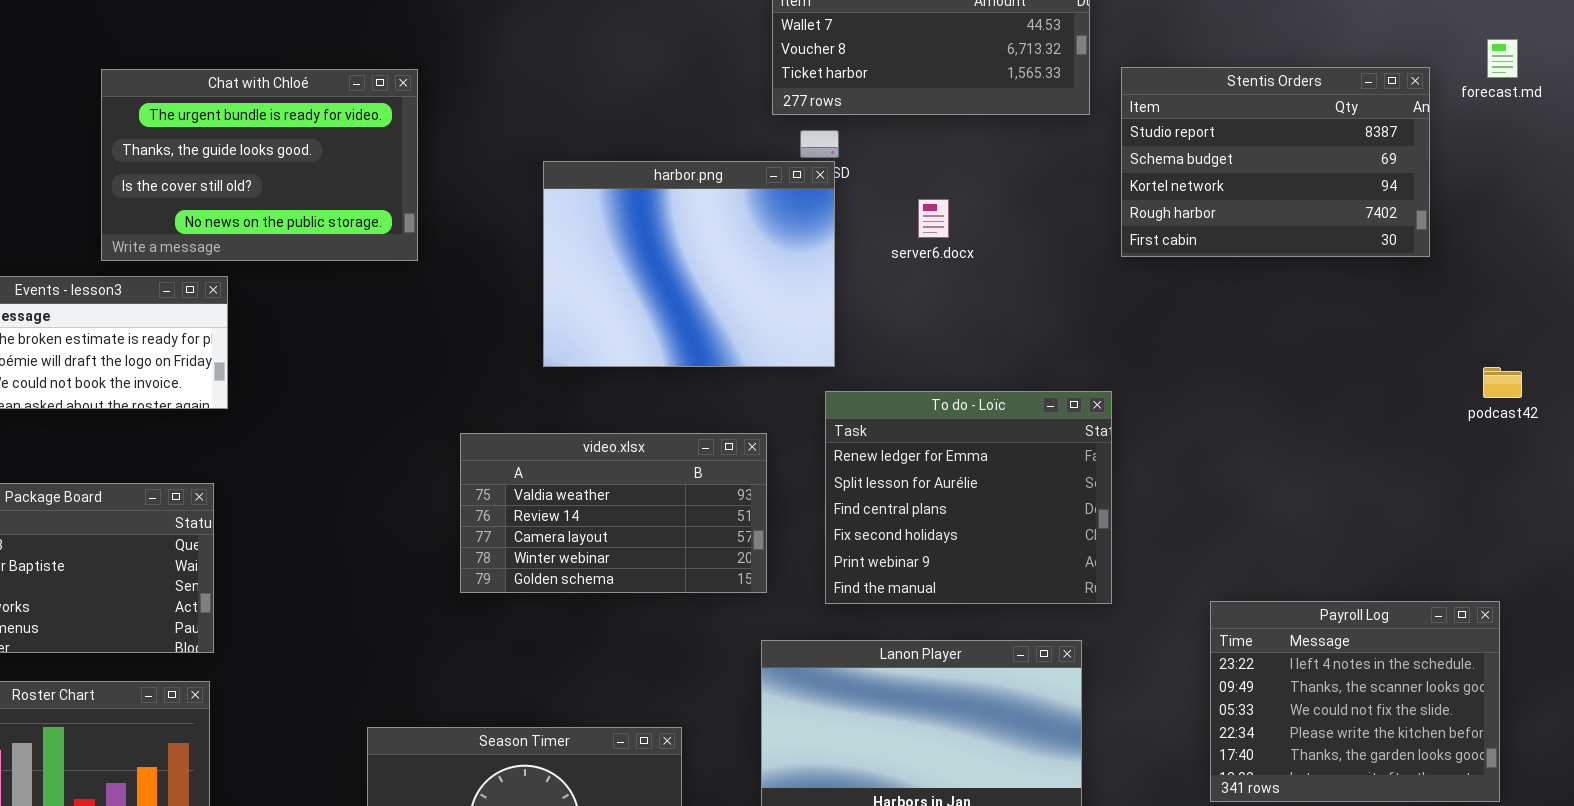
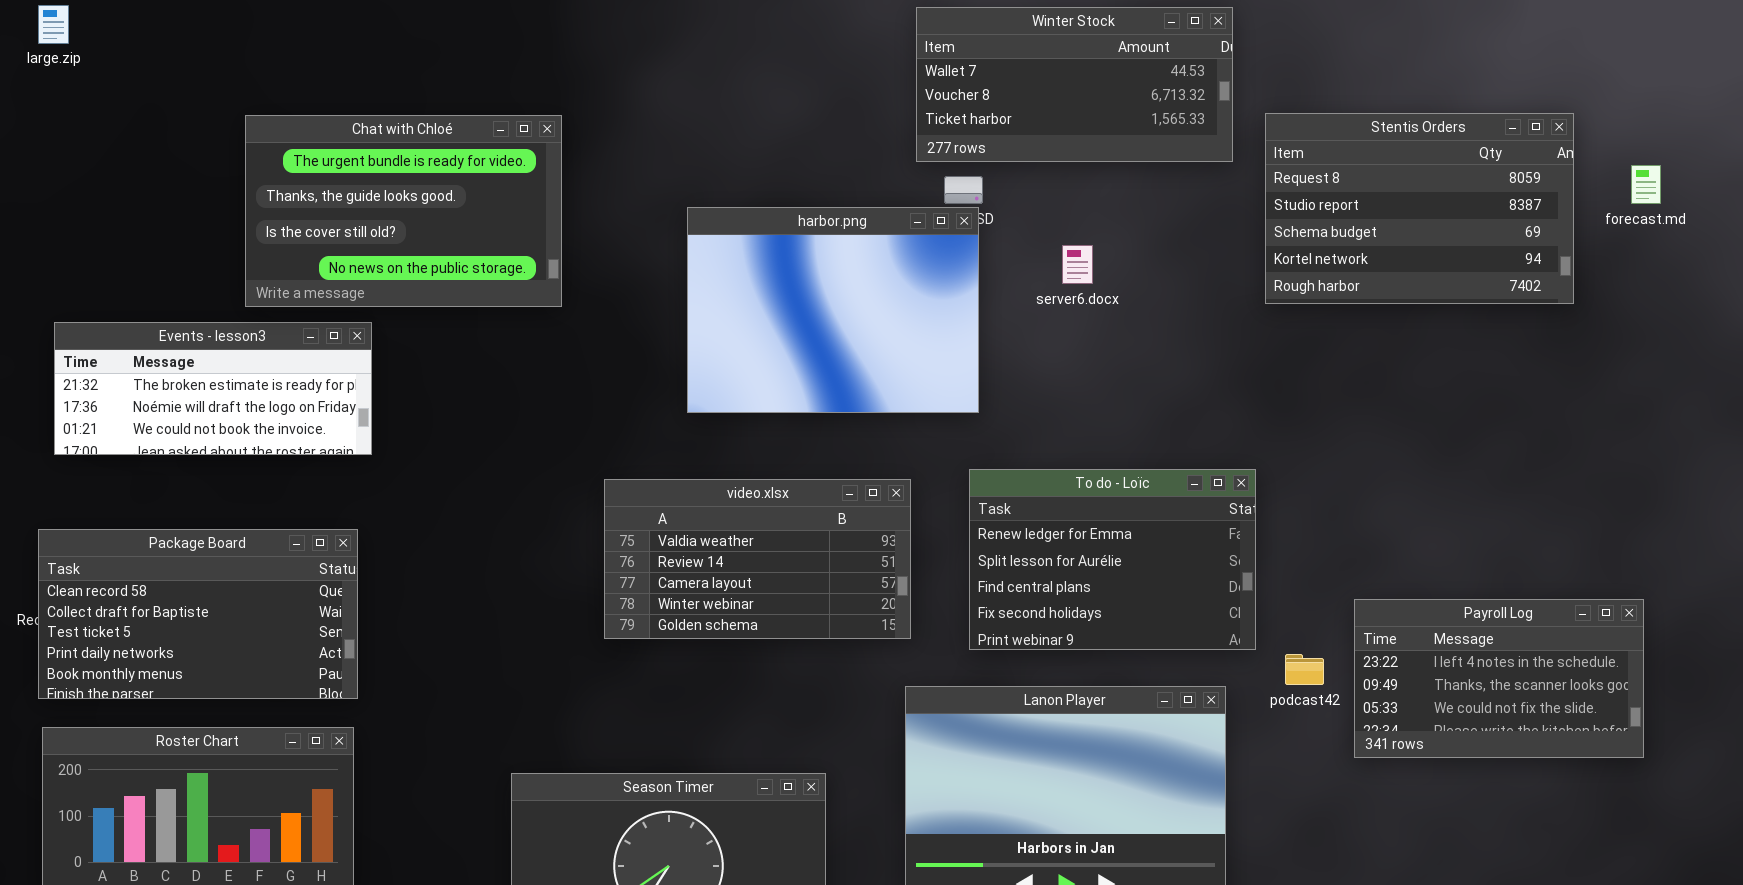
forecast.md: [1487,39,1518,78] -> [1631,165,1661,204], moved
Stentis Orders: [1121,67,1430,257] -> [1265,113,1574,304], scrolled up 1 row
podcast42: [1483,367,1522,398] -> [1285,654,1324,685], moved
To do - Loïc: [825,391,1112,604] -> [969,469,1256,650], resized
Payroll Log: [1210,601,1500,802] -> [1354,599,1644,758], moved, resized

